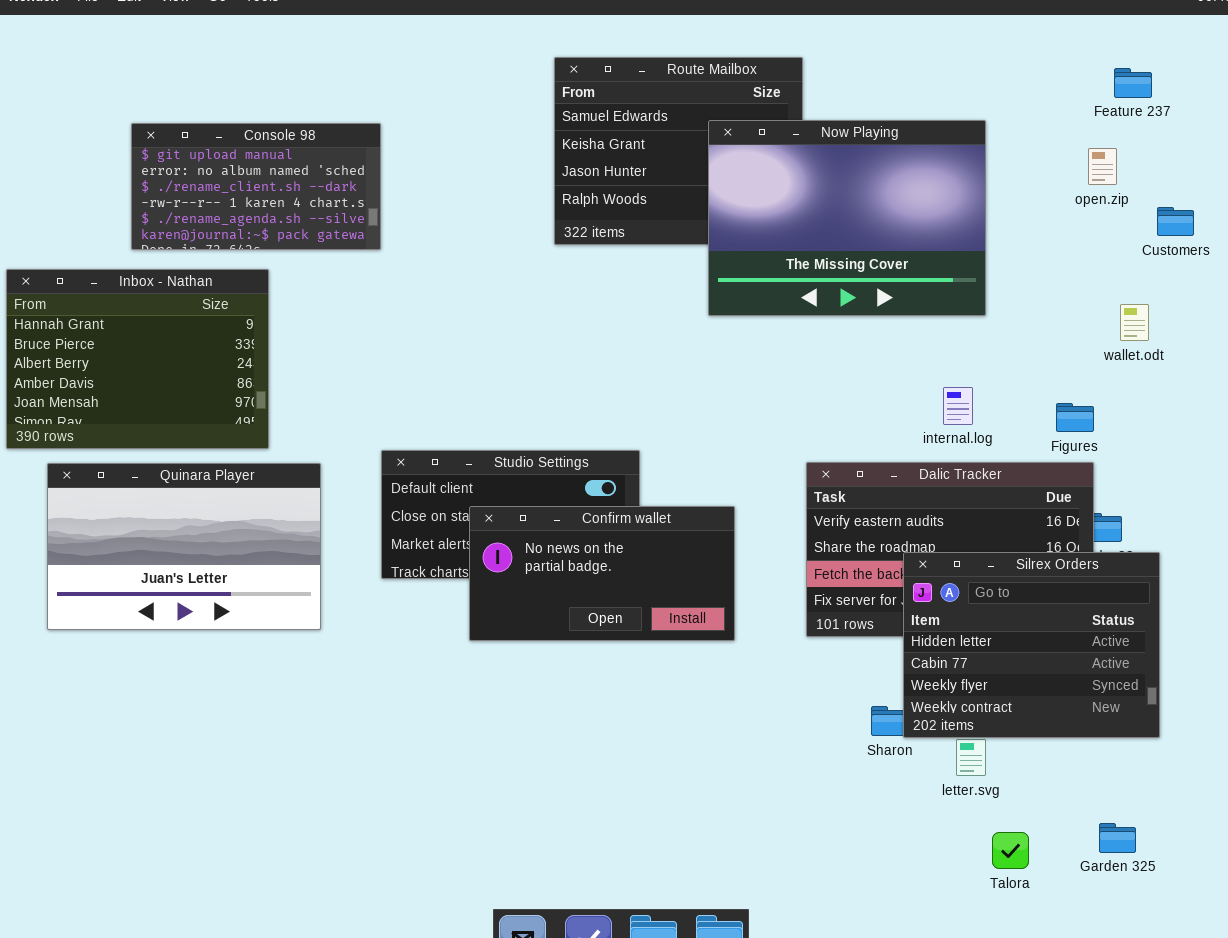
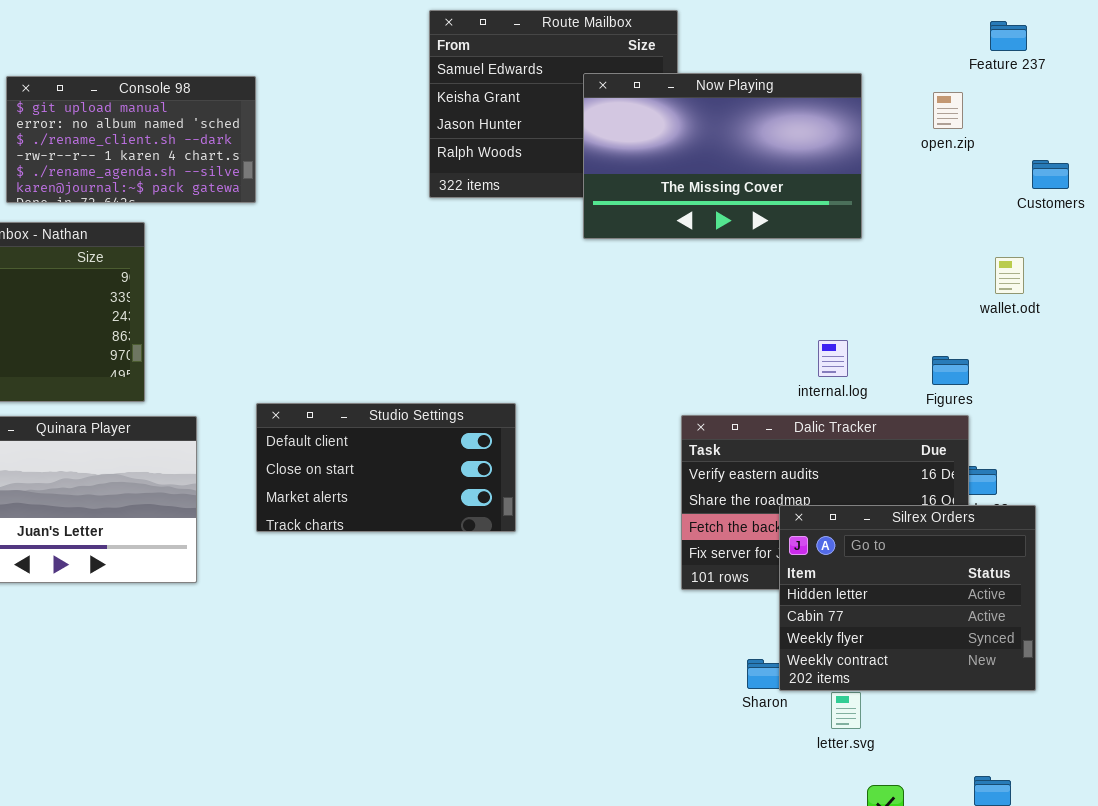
Now Playing: [708,120,986,316] -> [583,73,862,239], resized
open.zip: [1088,148,1117,185] -> [933,92,963,129], moved
Confirm wallet: [469,506,735,641] -> none, closed

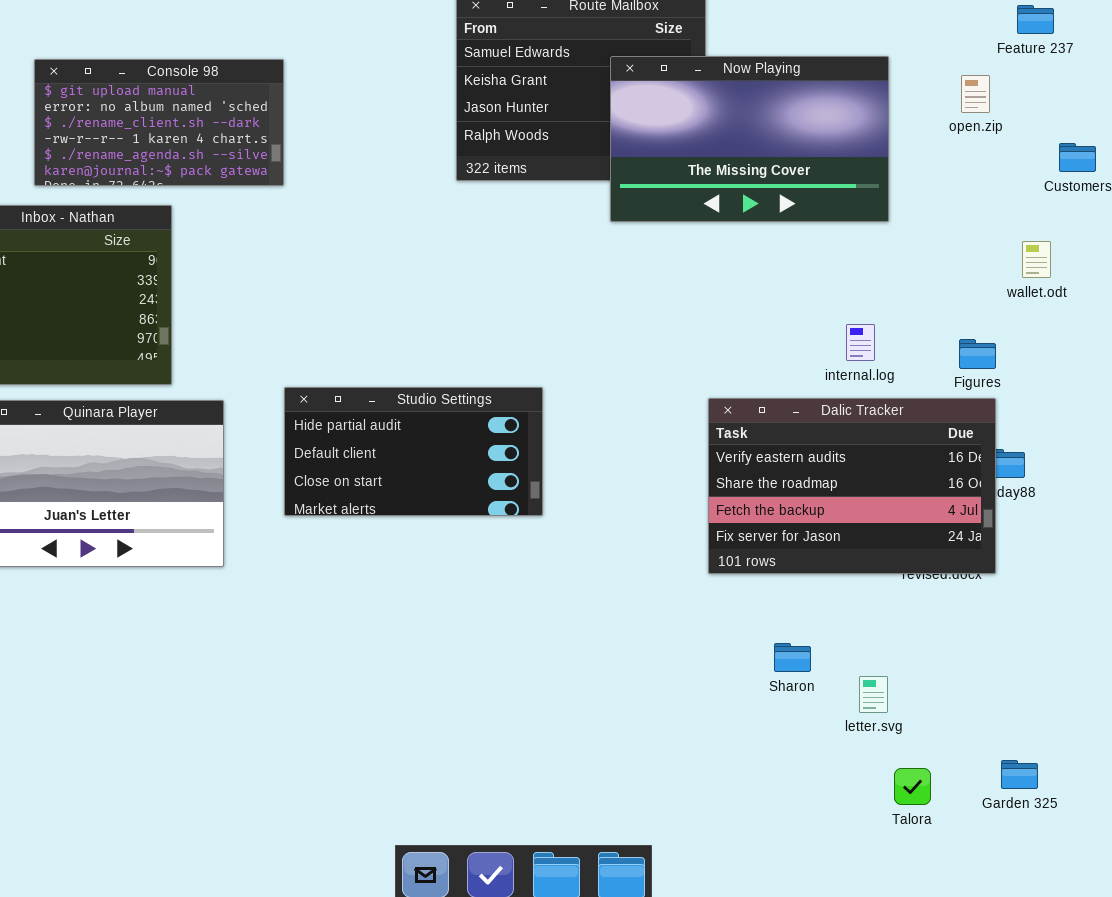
Studio Settings: [256,403,516,532] -> [284,387,543,516], scrolled up 1 row
Silrex Orders: [779,505,1036,691] -> none, closed

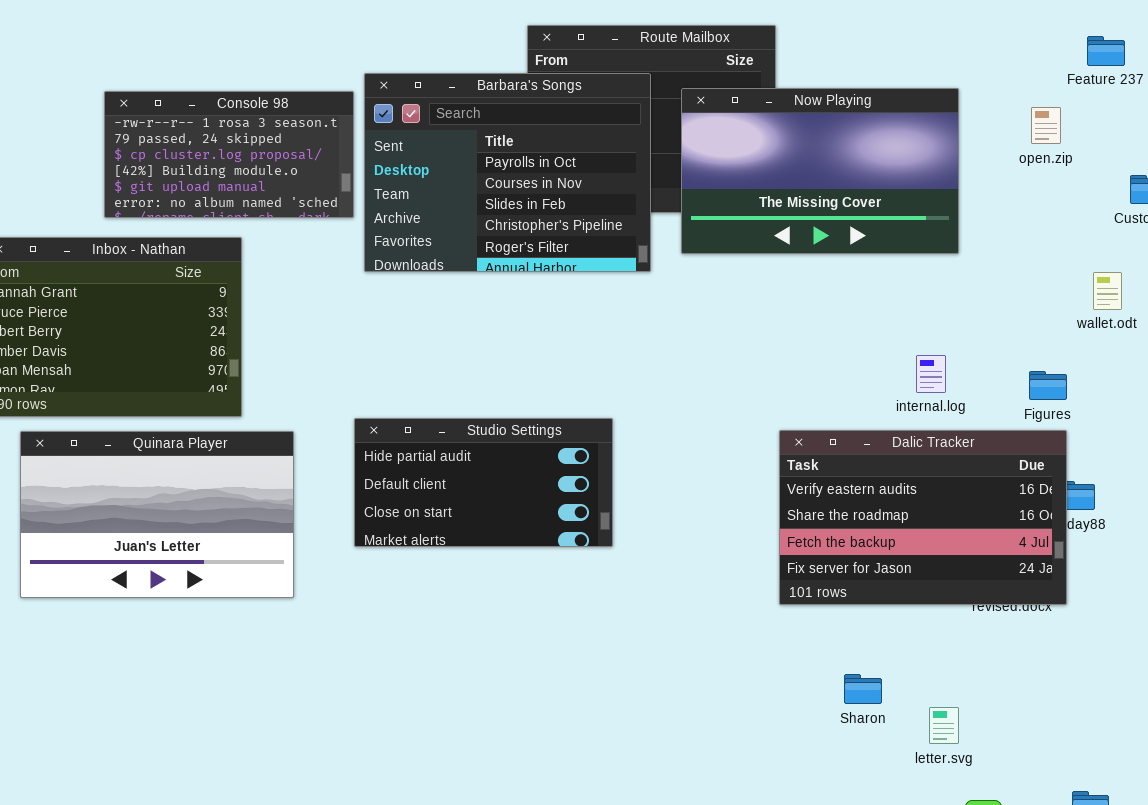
Barbara's Songs: none -> [364,73,651,272], opened
Console 98: [34,59,284,186] -> [104,91,354,218], scrolled up 4 rows

